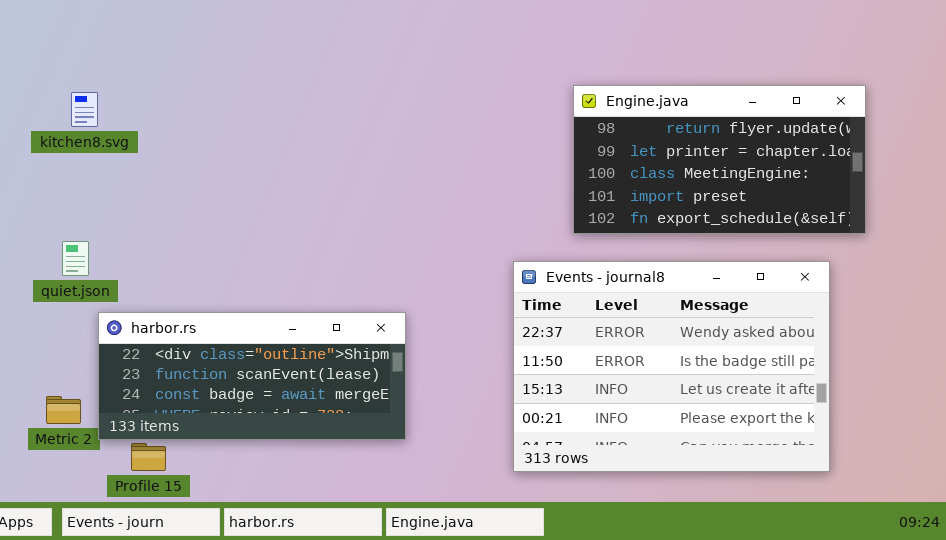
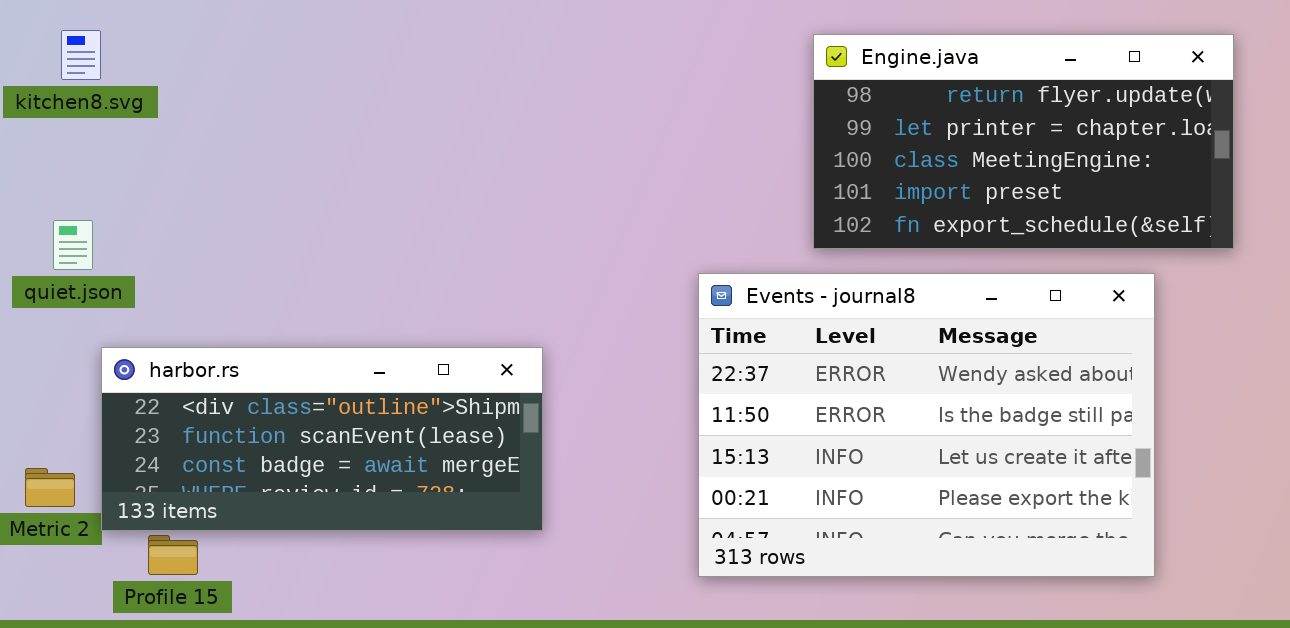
Engine.java: [573,85,866,234] -> [813,34,1234,249], moved
quiet.json: [62,241,89,276] -> [53,220,93,270], moved

